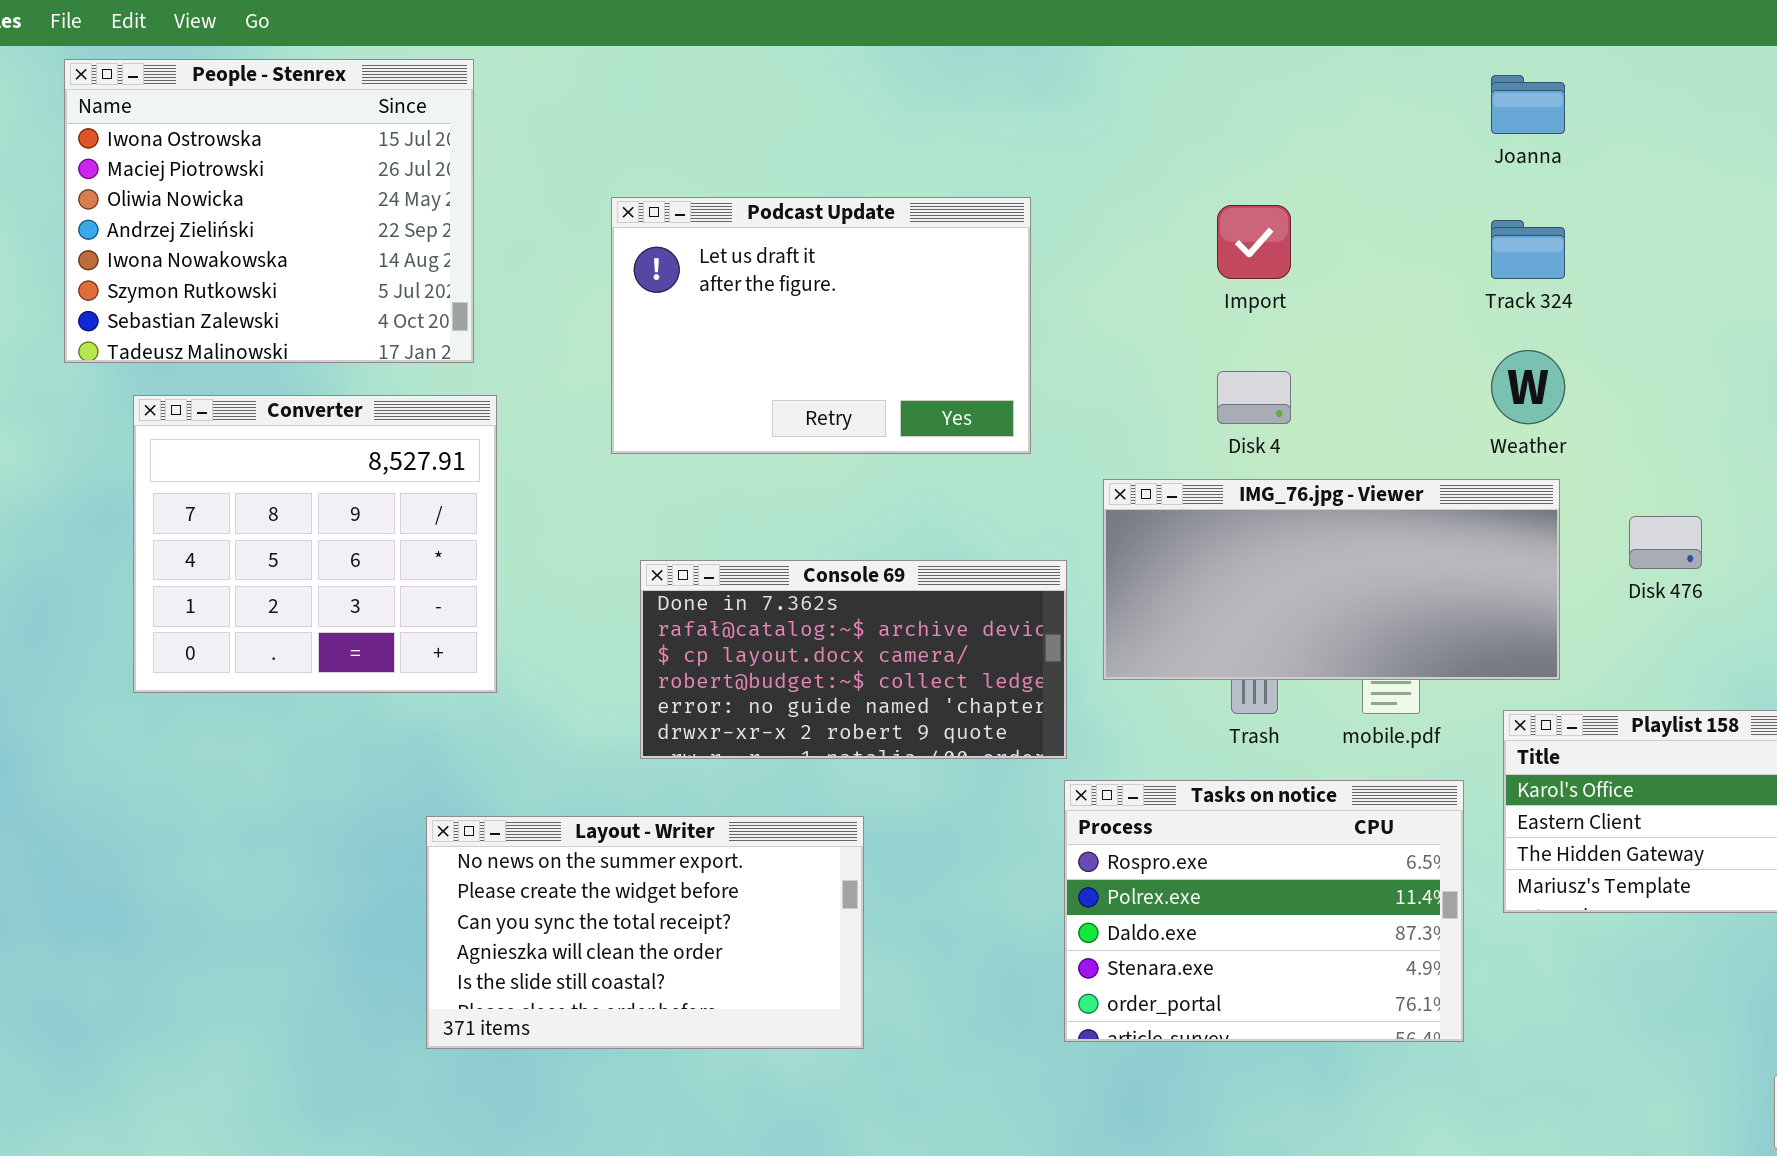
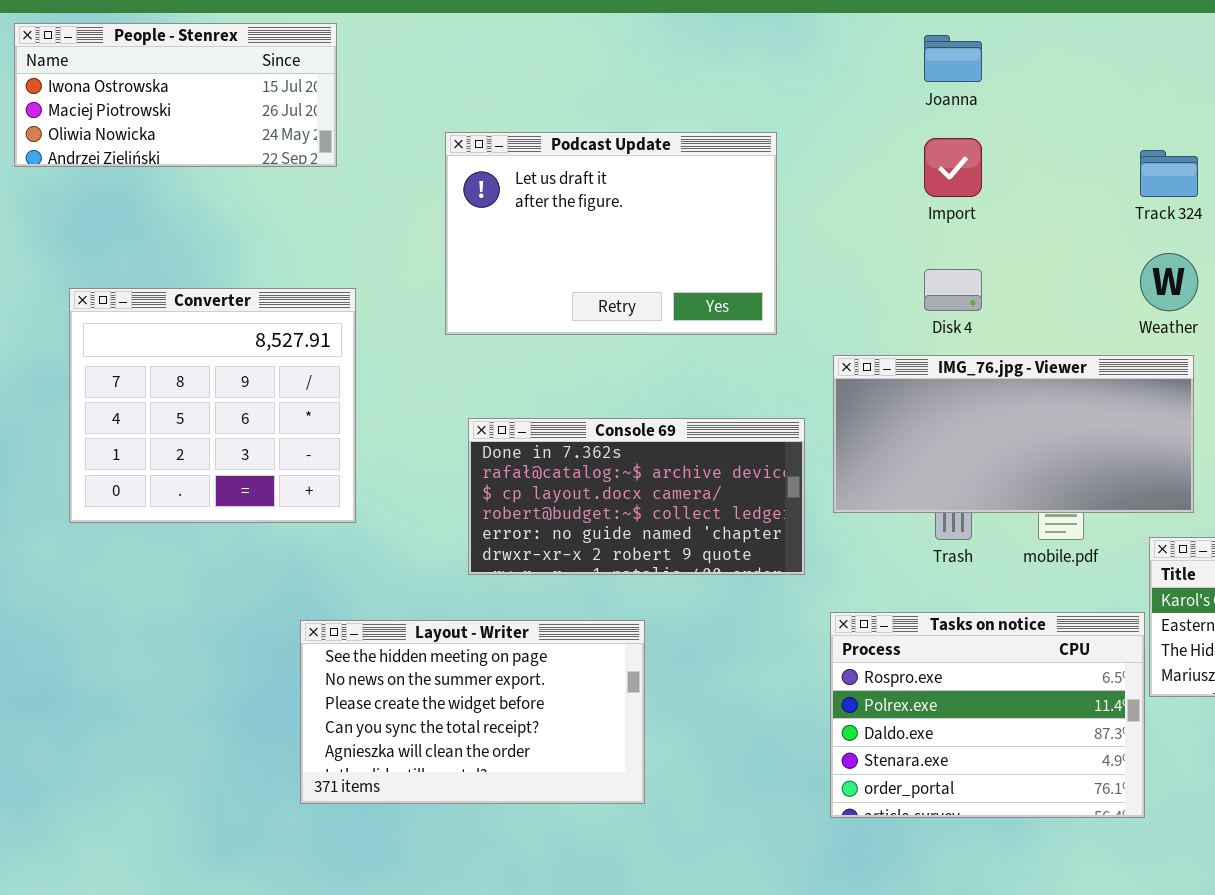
People - Stenrex: [64,59,474,363] -> [14,23,337,167], resized
Joanna: [1491,75,1565,134] -> [924,35,982,82], moved
Tasks on notice: [1064,780,1464,1042] -> [830,612,1145,818], moved
Layout - Writer: [426,816,864,1049] -> [300,620,645,804], scrolled up 1 row

